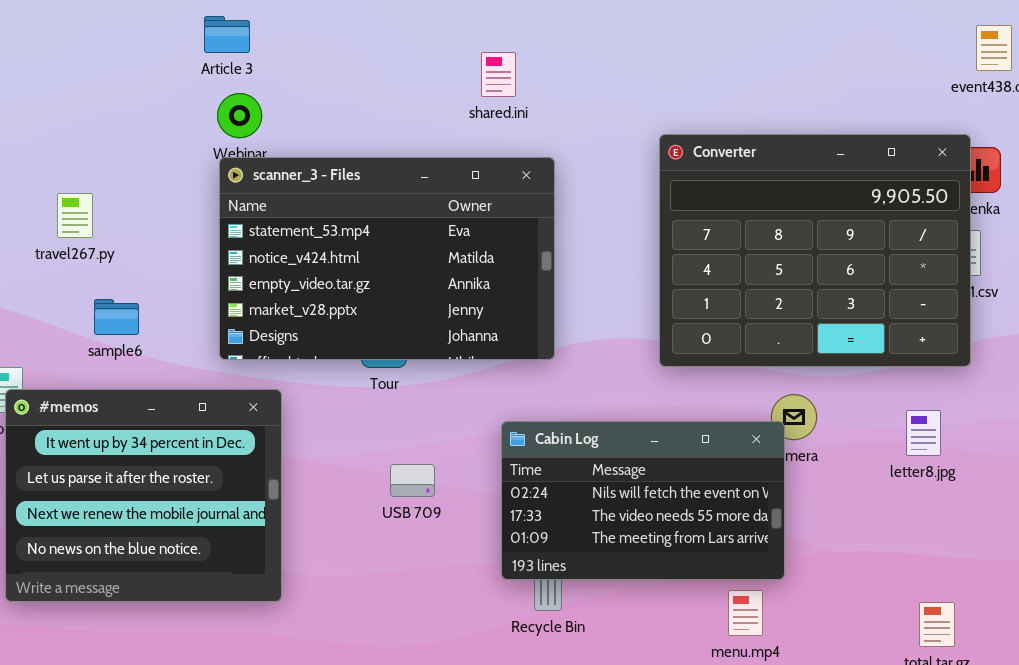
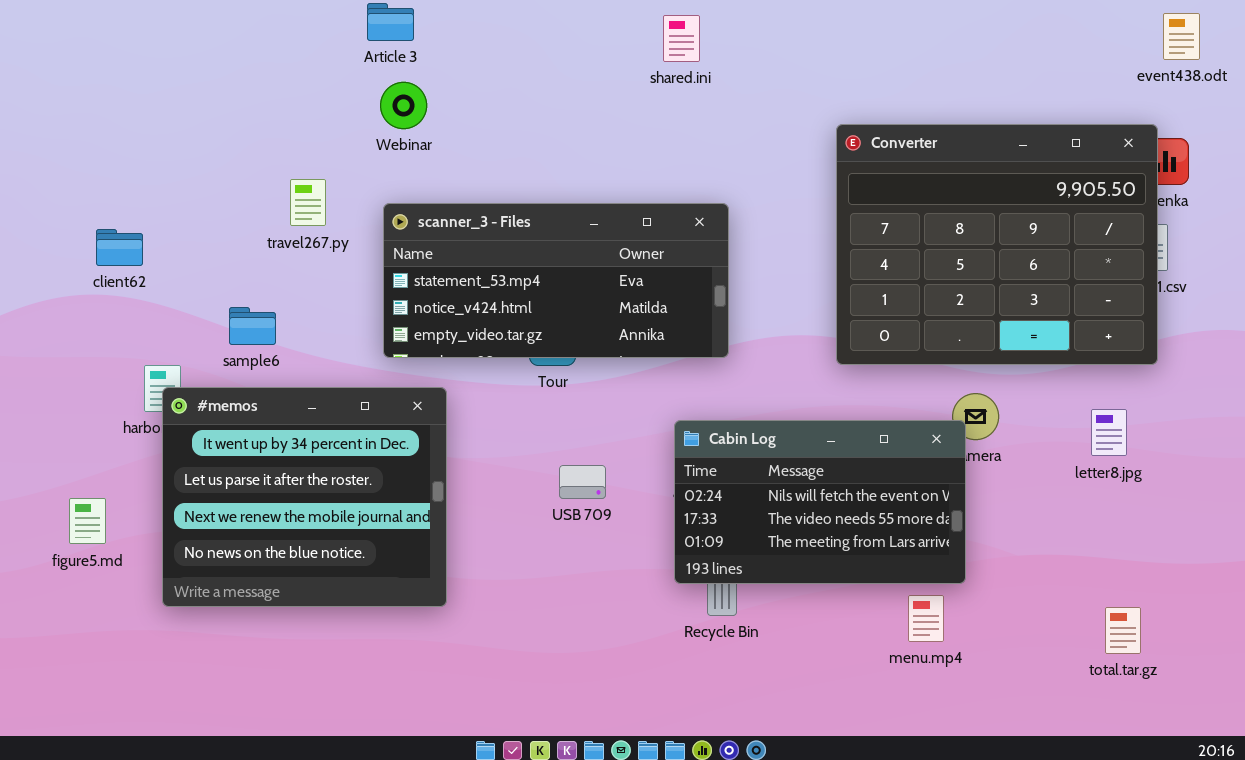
shared.ini: [481,52,516,97] -> [663,15,700,62], moved
scanner_3 - Files: [219,157,555,360] -> [383,203,729,358], resized
travel267.py: [57,193,93,238] -> [290,179,326,226], moved
sample6: [94,299,139,335] -> [229,307,276,345], moved

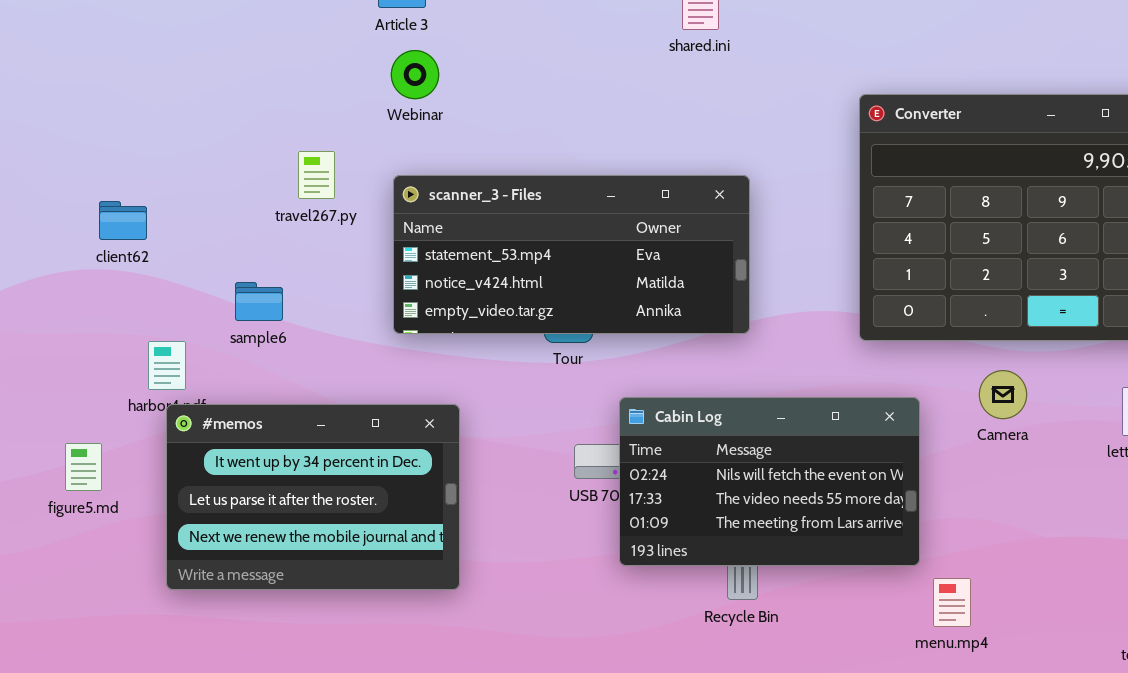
#memos: [162,387,447,607] -> [166,404,460,590], resized
Cabin Log: [674,420,966,584] -> [619,397,920,566], moved
figure5.md: [69,498,106,544] -> [65,443,102,491], moved

